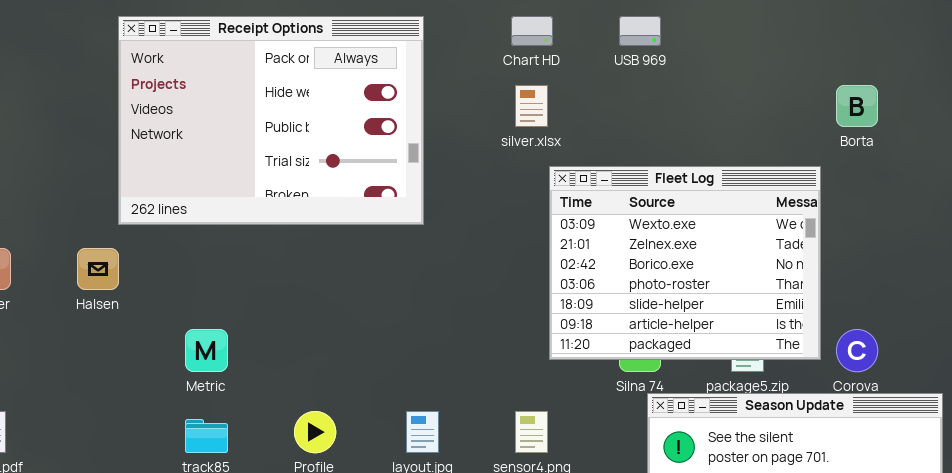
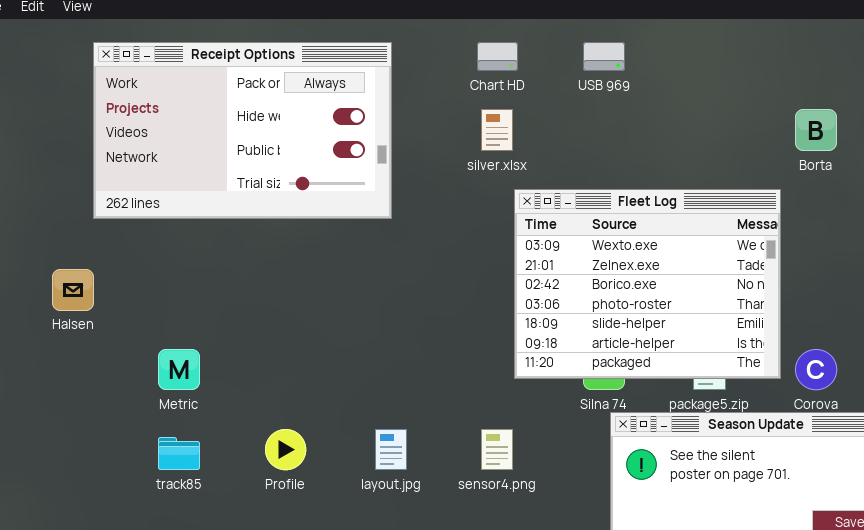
Receipt Options: [118,16,424,225] -> [93,42,392,219], resized

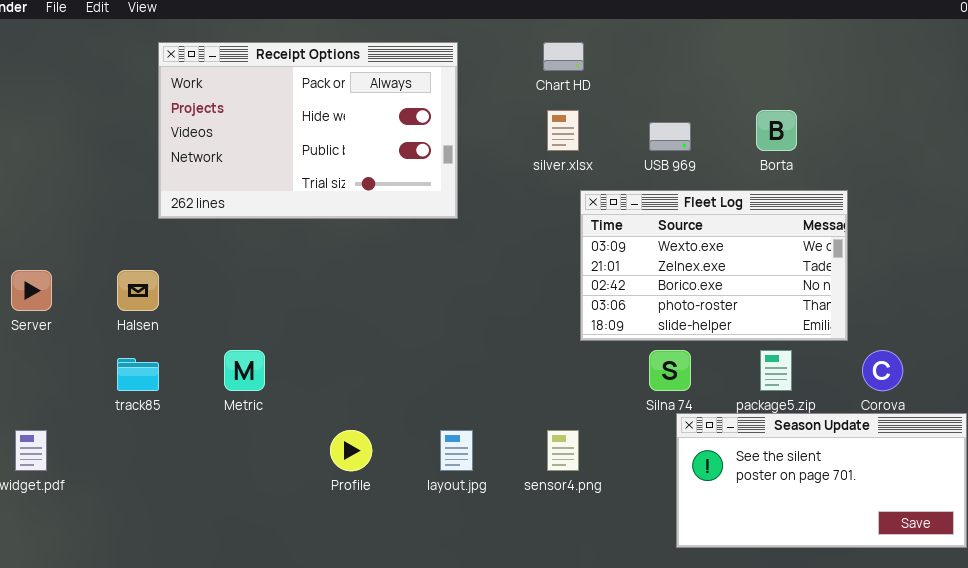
USB 969: [583,42,625,71] -> [649,122,691,151], moved
Borta: [795,109,837,151] -> [756,110,797,151], moved
Fleet Log: [514,189,781,379] -> [580,190,848,341], resized
track85: [158,437,200,470] -> [117,358,159,391], moved

